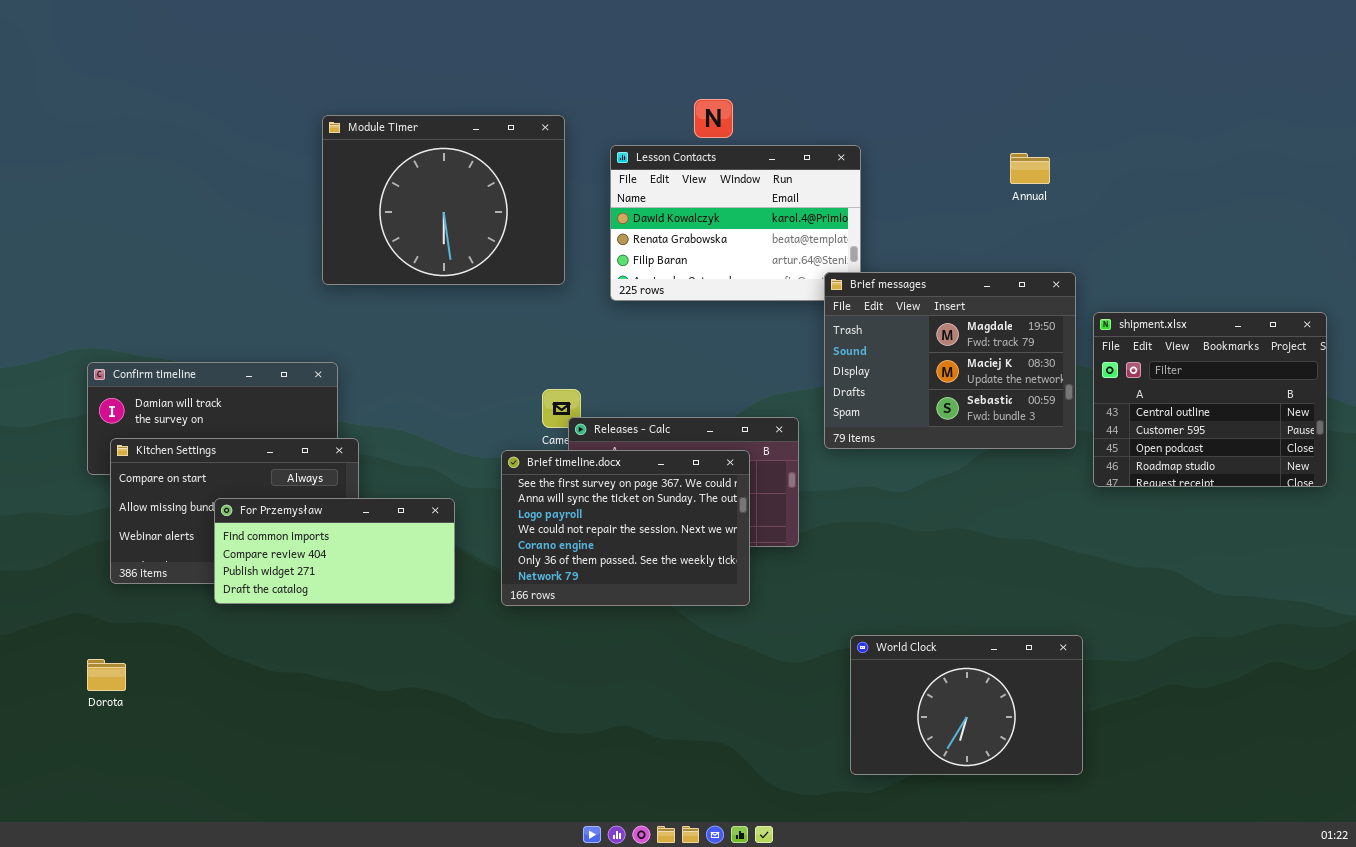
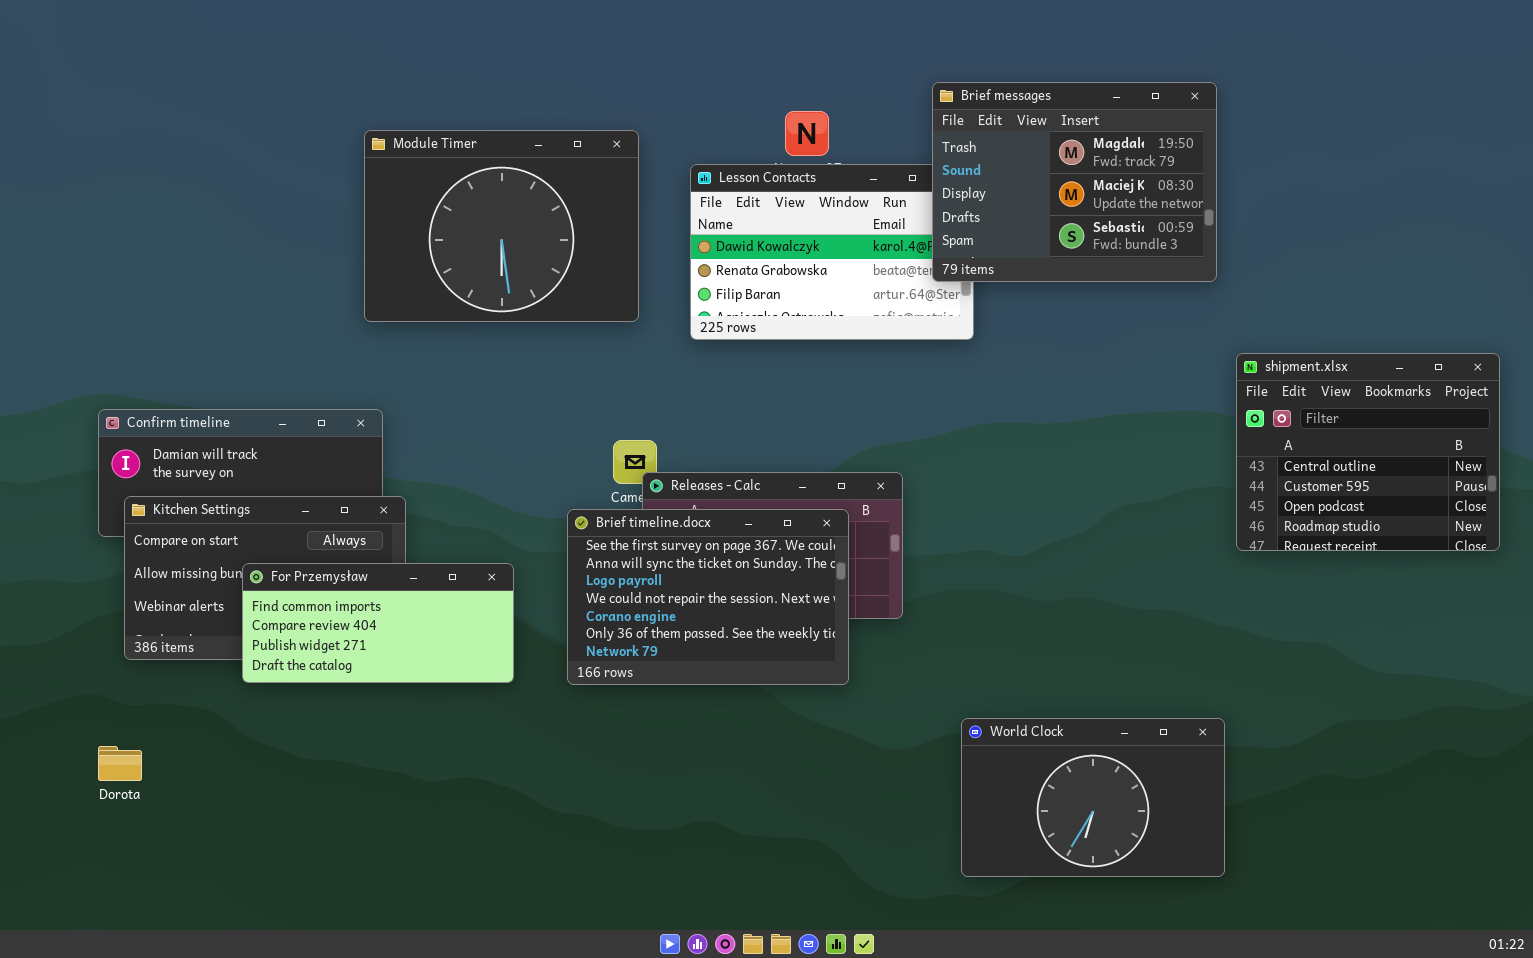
Brief messages: [824,272,1076,449] -> [932,82,1217,282], moved

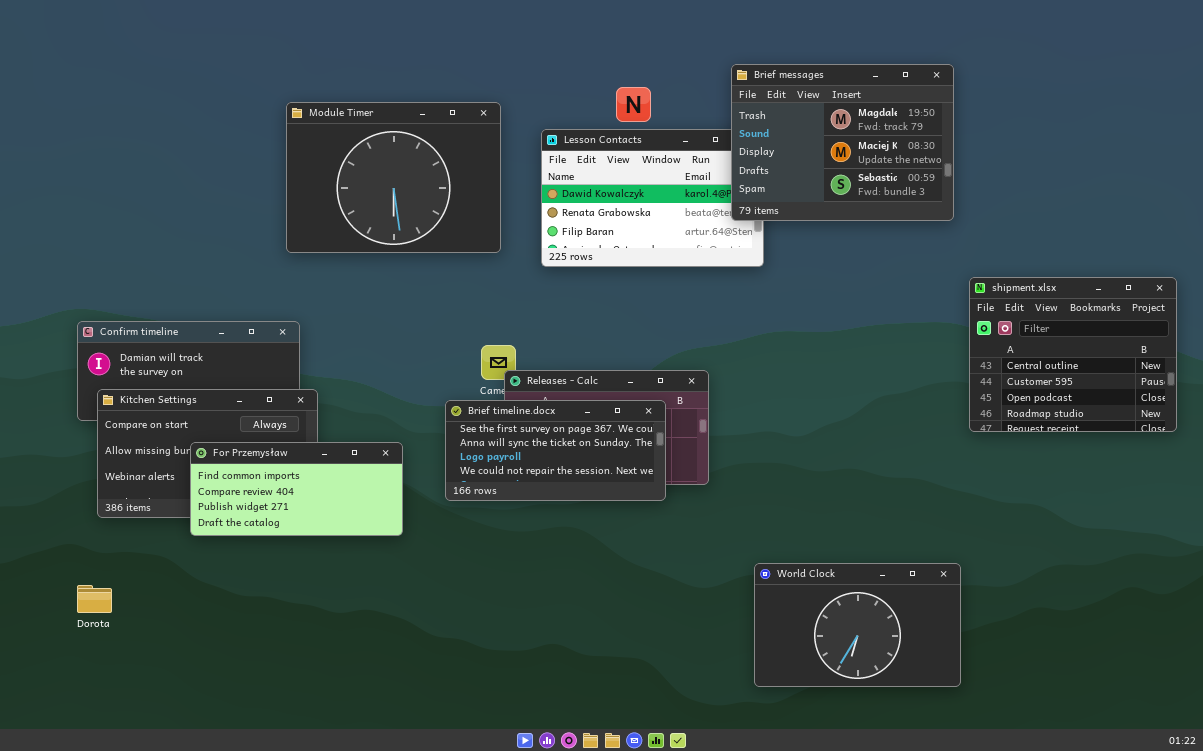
Brief timeline.docx: [567,509,849,685] -> [445,400,666,501], resized

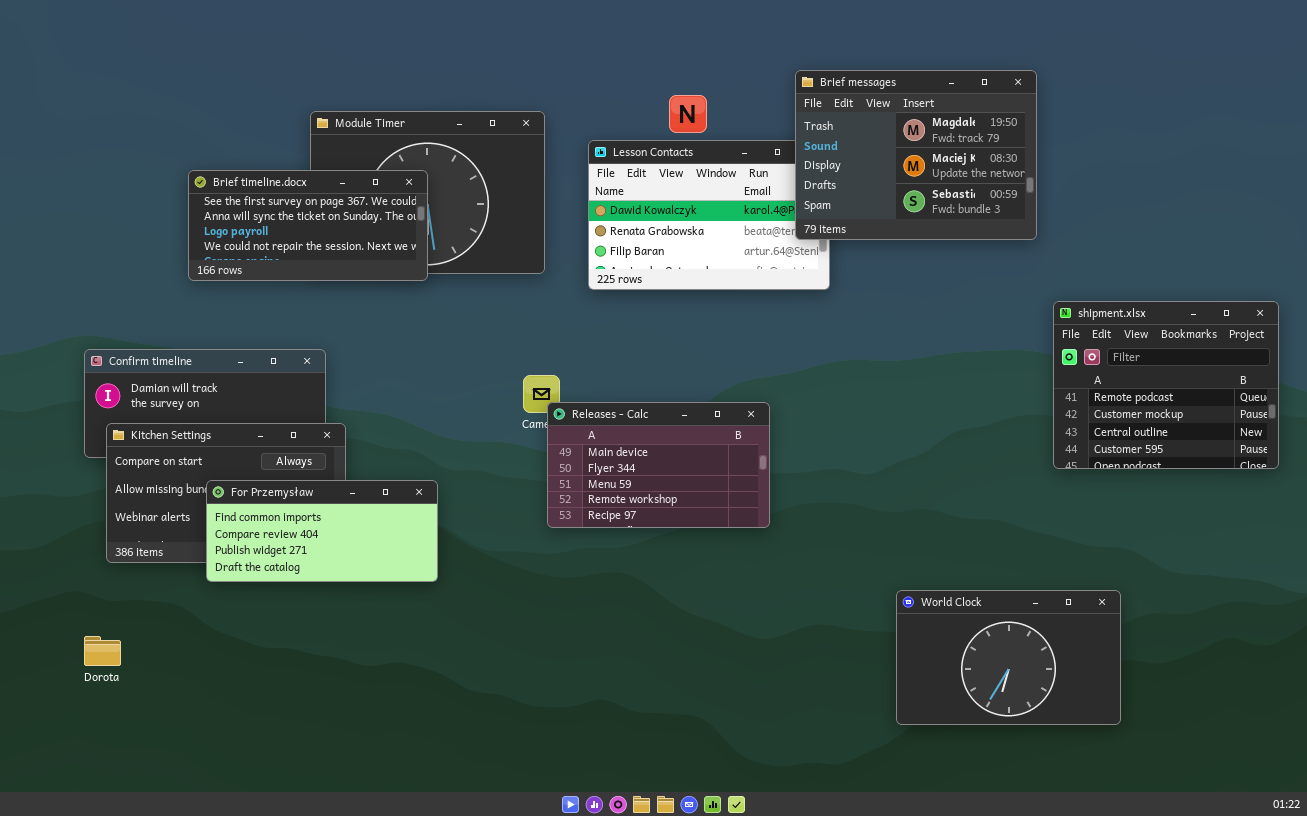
shipment.xlsx: [969,277,1177,432] -> [1053,301,1279,469], scrolled up 2 rows
Brief timeline.docx: [445,400,666,501] -> [188,170,428,281], moved
World Clock: [754,563,961,687] -> [896,590,1121,725], moved

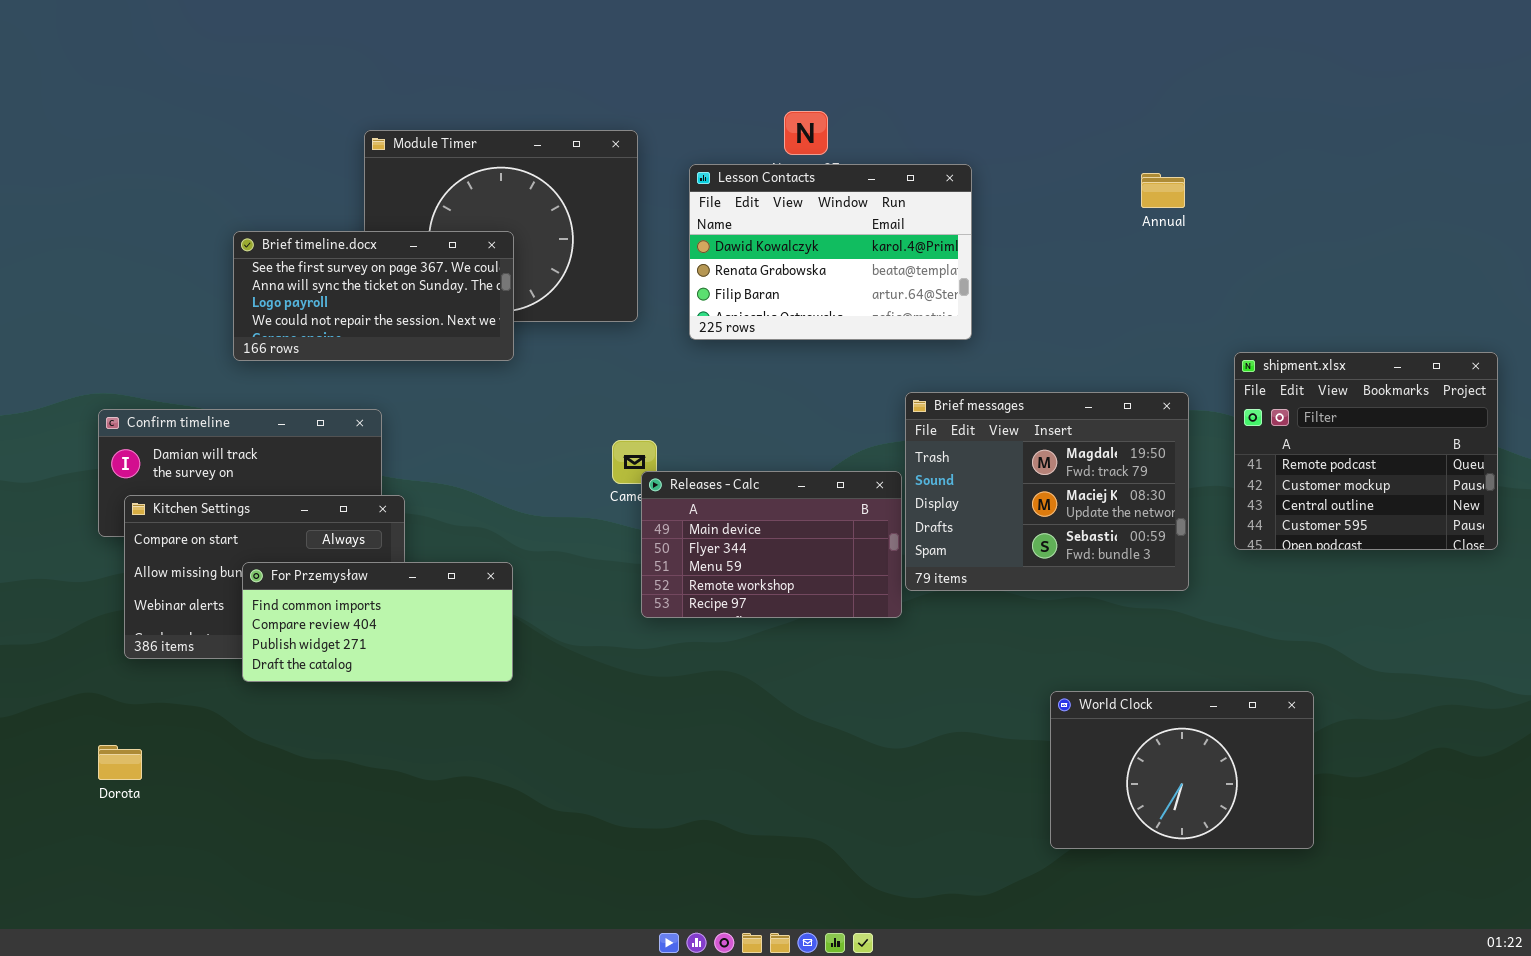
Brief messages: [795,70,1037,240] -> [905,392,1189,591], moved
Brief timeline.docx: [188,170,428,281] -> [233,231,514,361], moved

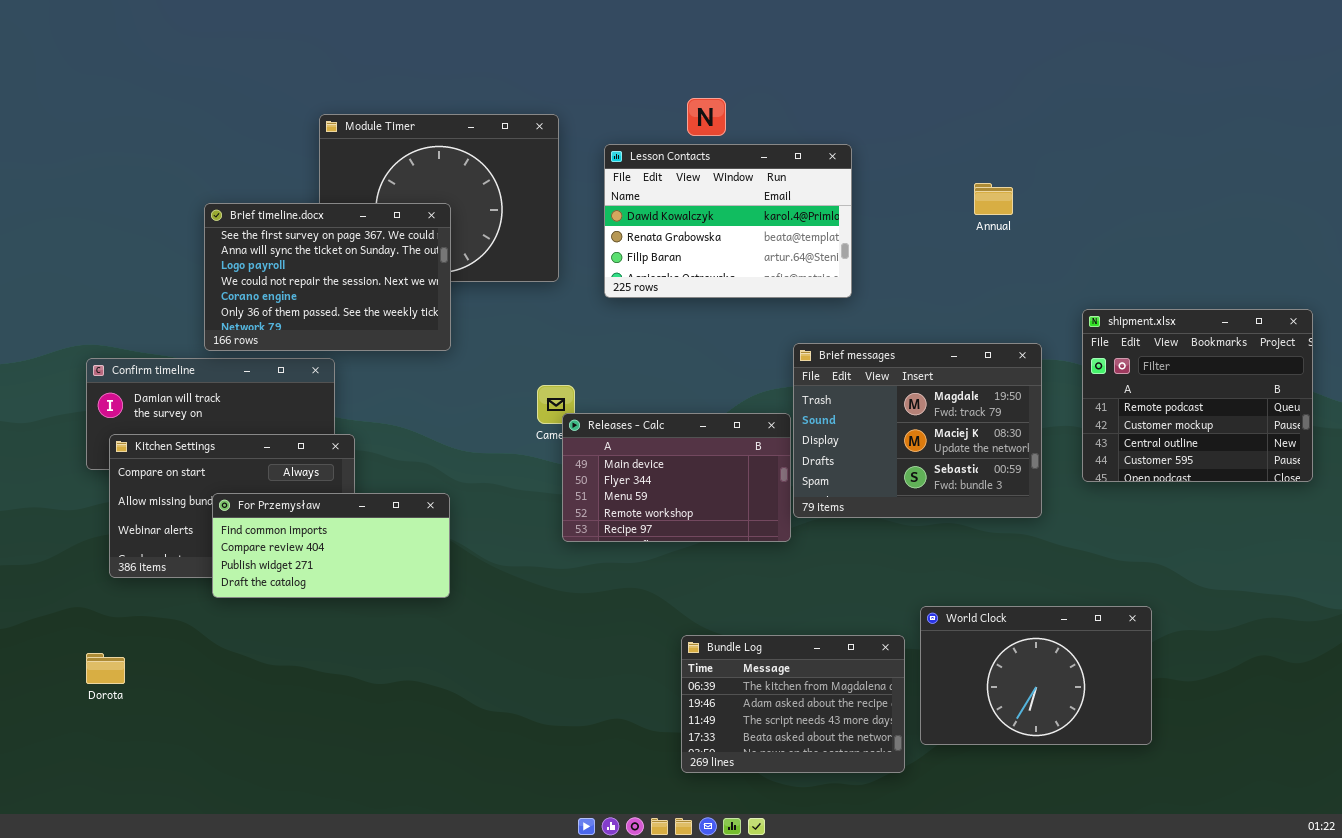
Annual: [1141,173,1185,208] -> [974,183,1013,215], moved
Brief timeline.docx: [233,231,514,361] -> [204,203,451,351], resized
Bundle Log: none -> [681,635,905,773], opened

